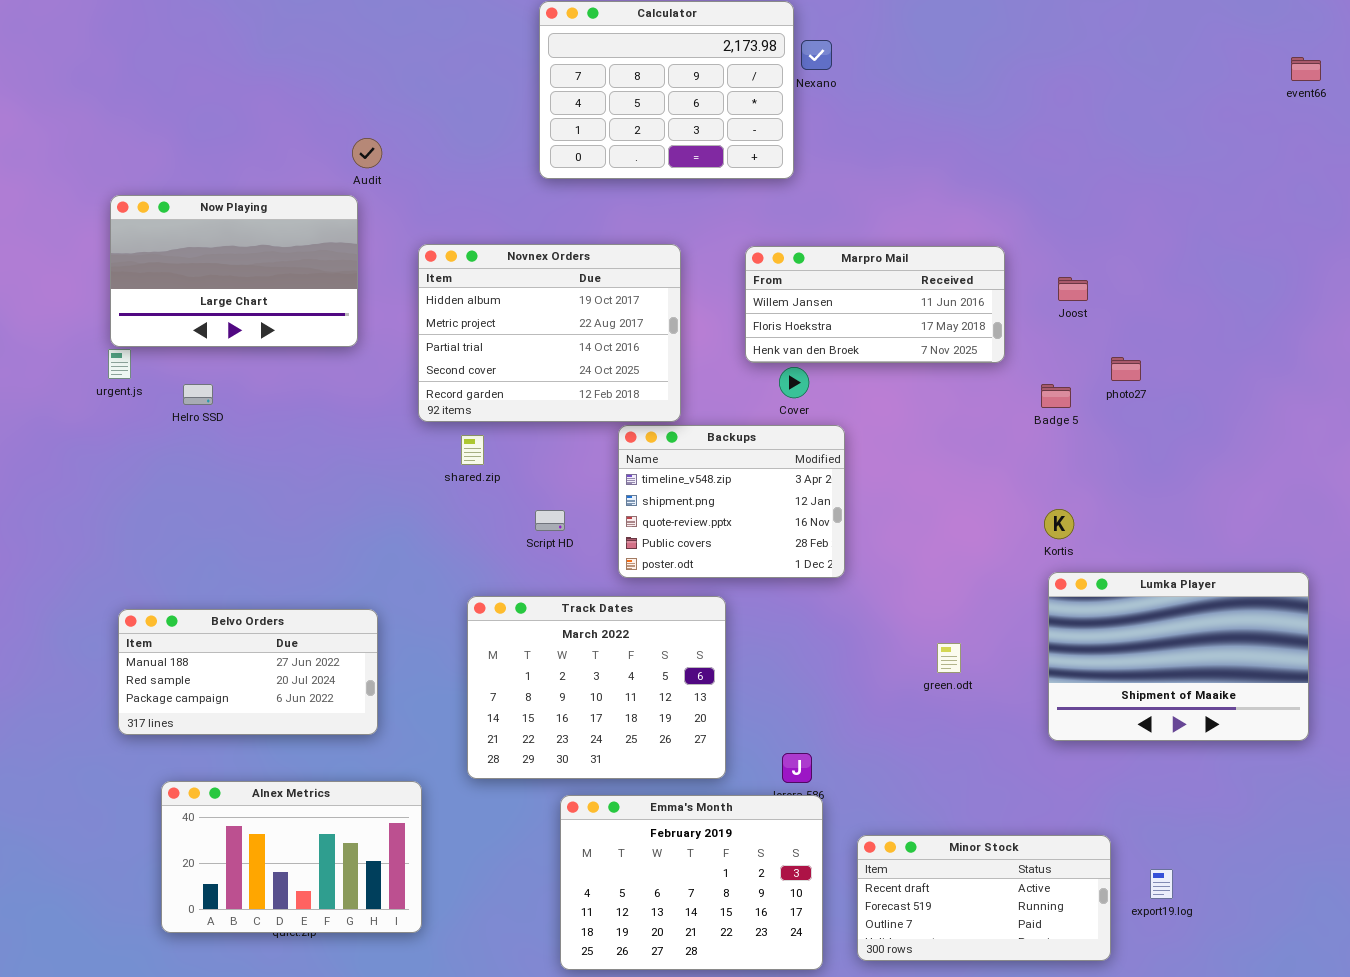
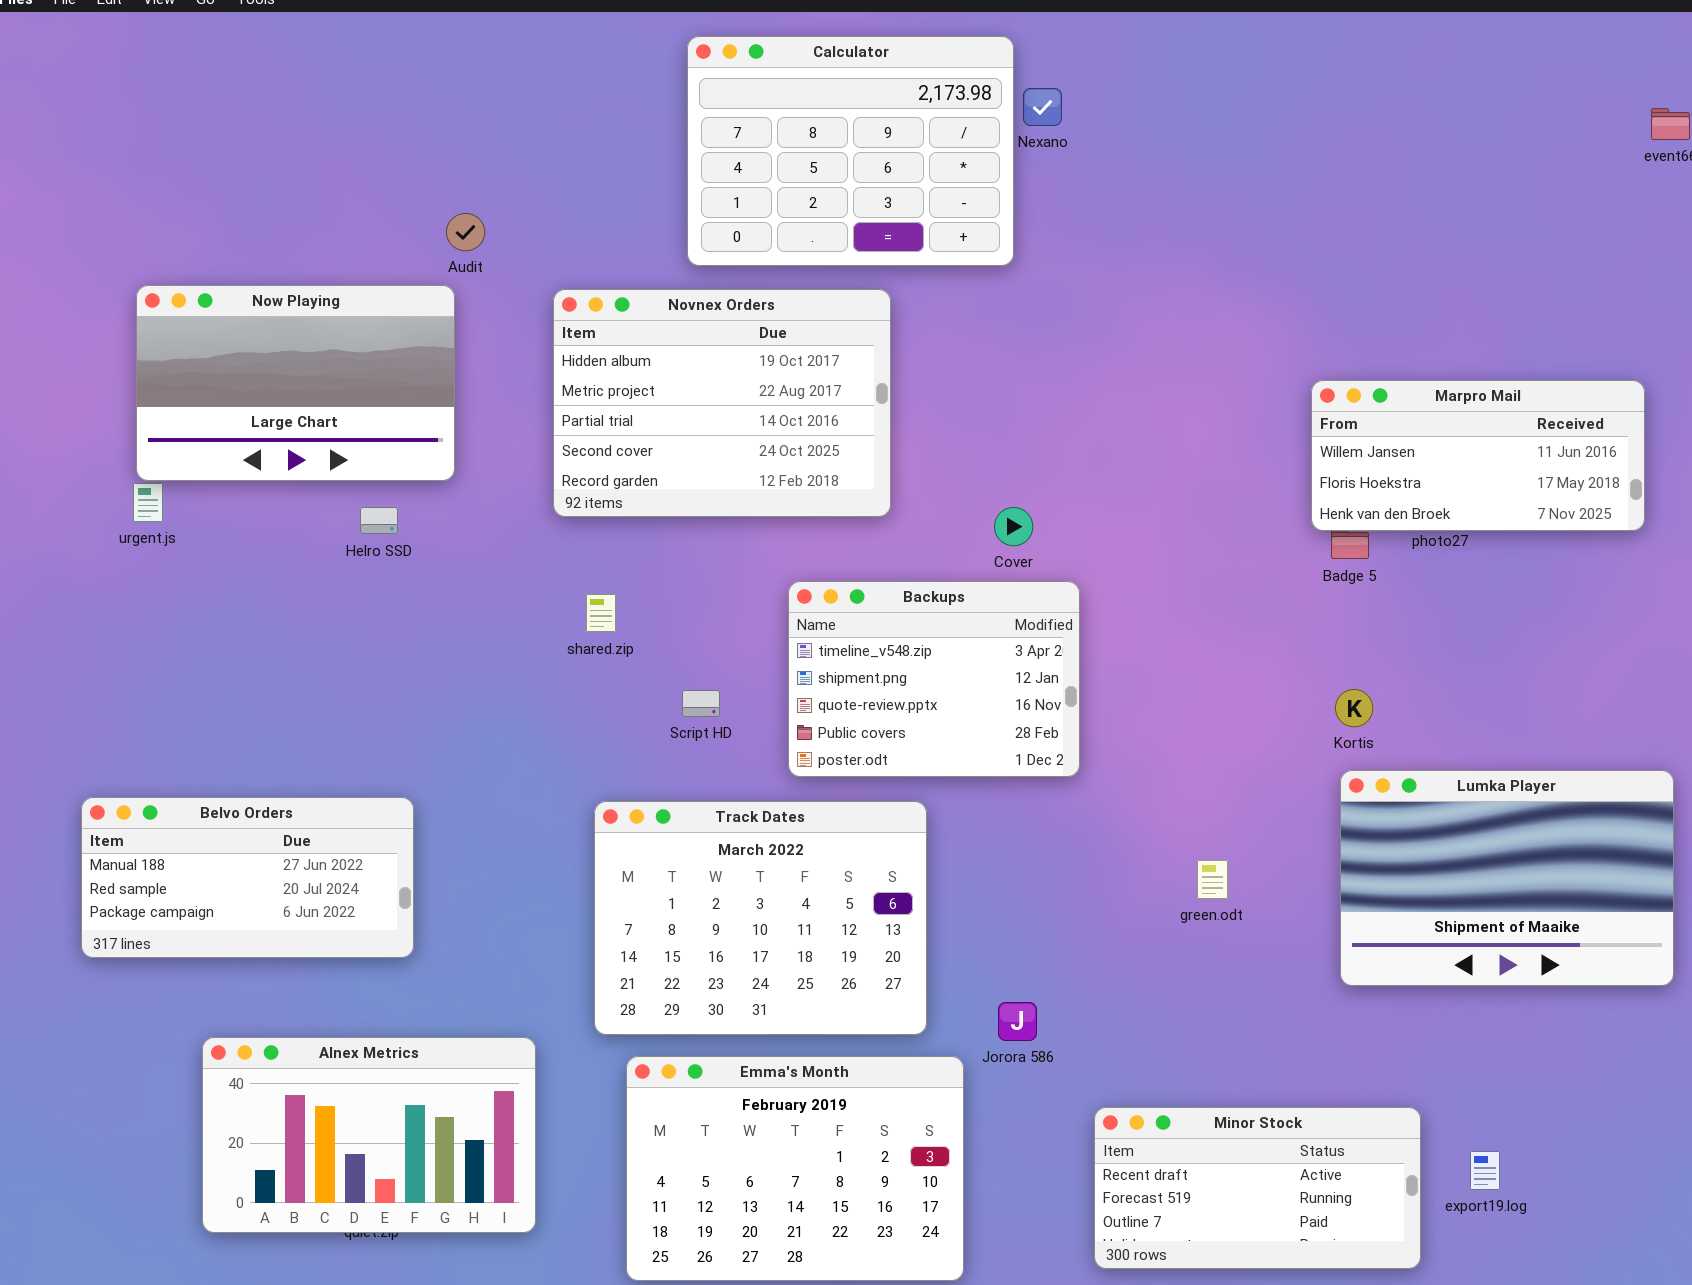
Novnex Orders: [418,244,681,422] -> [553,289,891,517], moved
Marpro Mail: [745,246,1005,363] -> [1311,380,1645,531], moved
Helro SSD: [183,384,213,405] -> [360,507,398,534], moved
Belvo Orders: [118,609,378,735] -> [81,797,414,958], moved
Emma's Month: [560,795,823,970] -> [626,1056,964,1281], moved

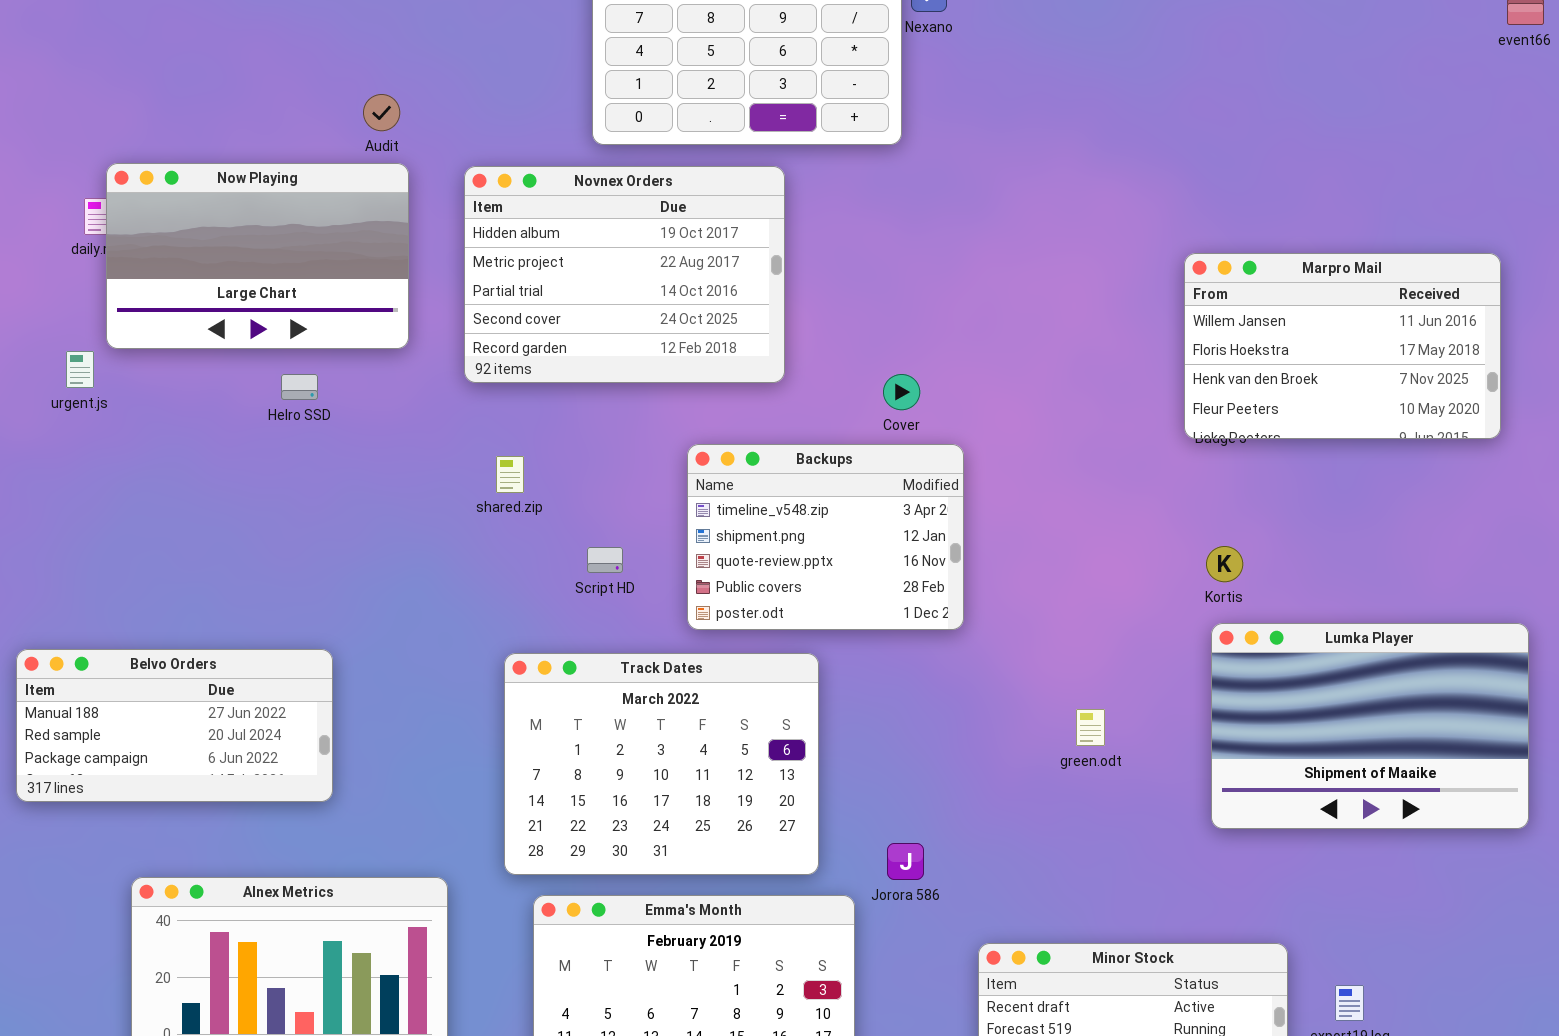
Now Playing: [136,285,455,481] -> [106,163,409,349], moved
Marpro Mail: [1311,380,1645,531] -> [1184,253,1501,439], resized

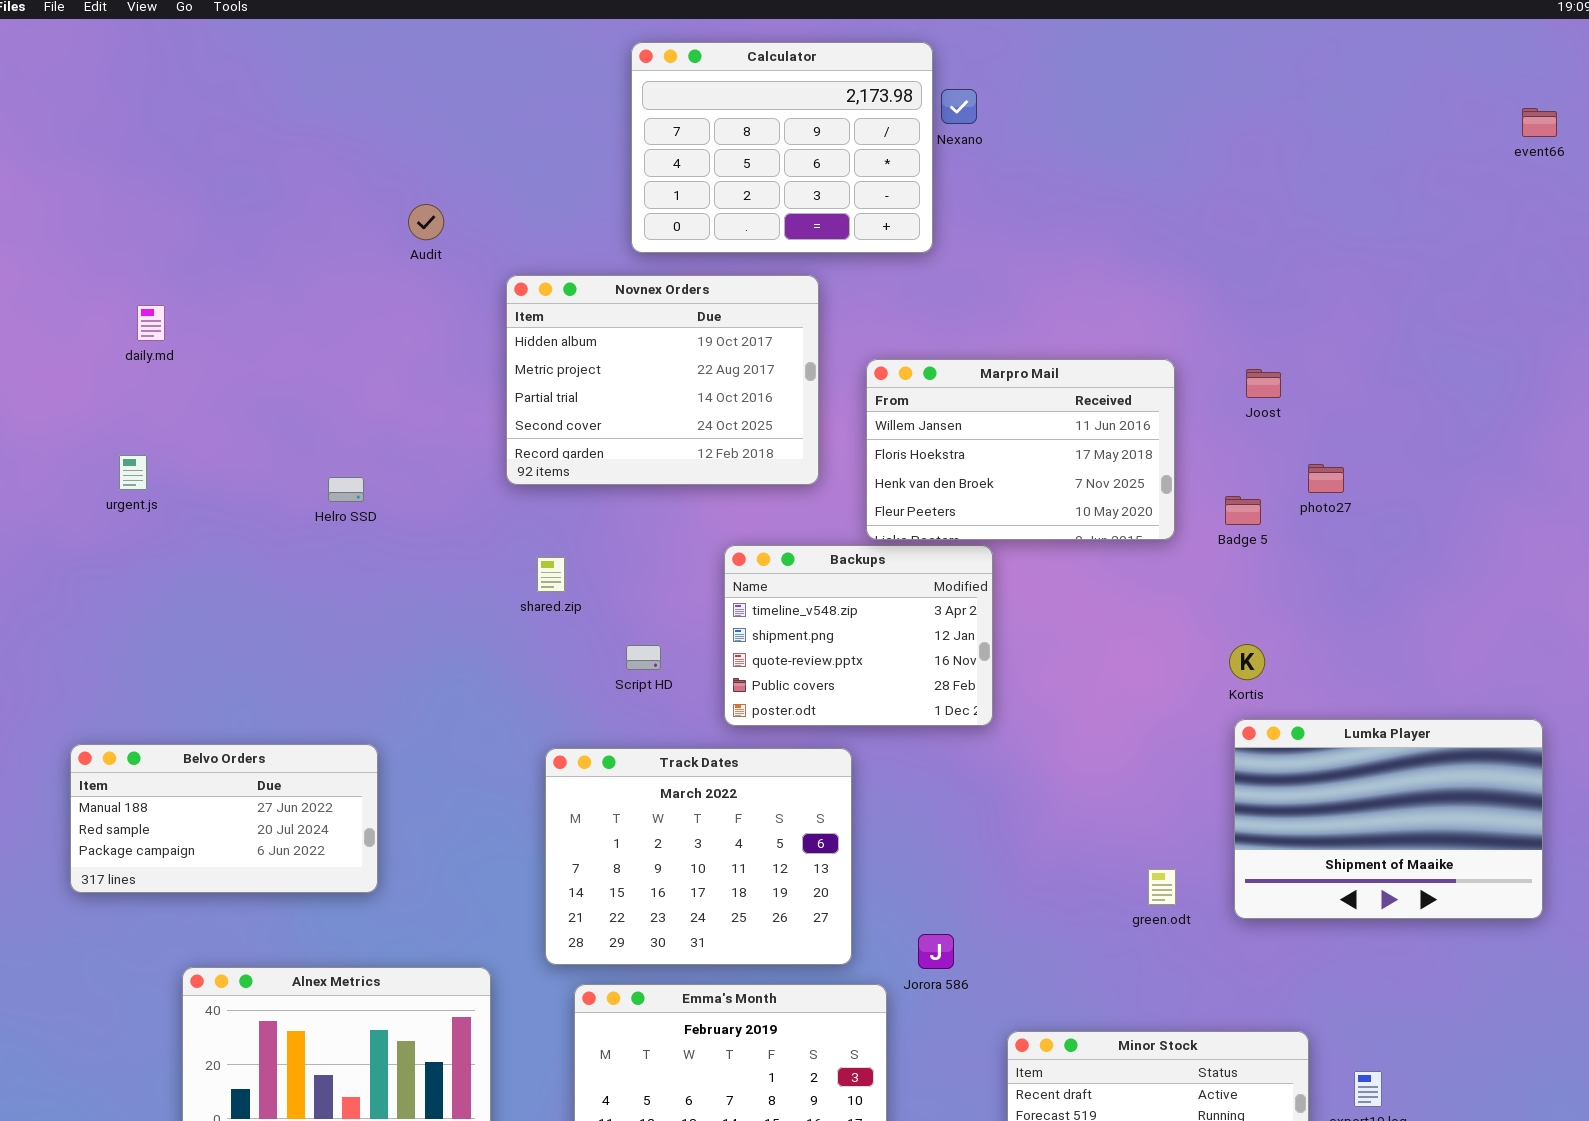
Now Playing: [106,163,409,349] -> none, closed
Marpro Mail: [1184,253,1501,439] -> [866,359,1175,540], moved
green.odt: [1076,709,1105,746] -> [1148,869,1176,905], moved

